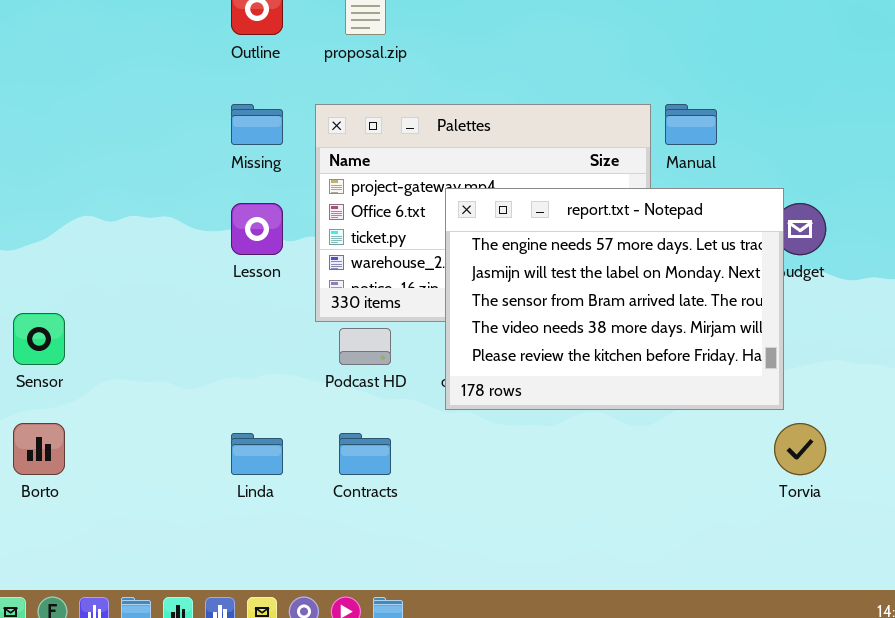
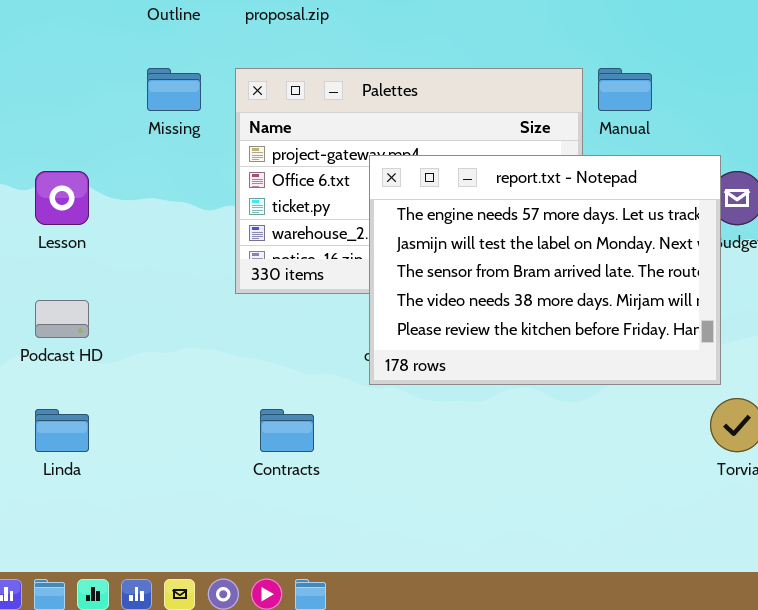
Lesson: [231,203,283,255] -> [35,171,89,225], moved
Podcast HD: [339,328,391,365] -> [35,300,89,338], moved
Linda: [231,433,283,475] -> [35,409,89,452], moved

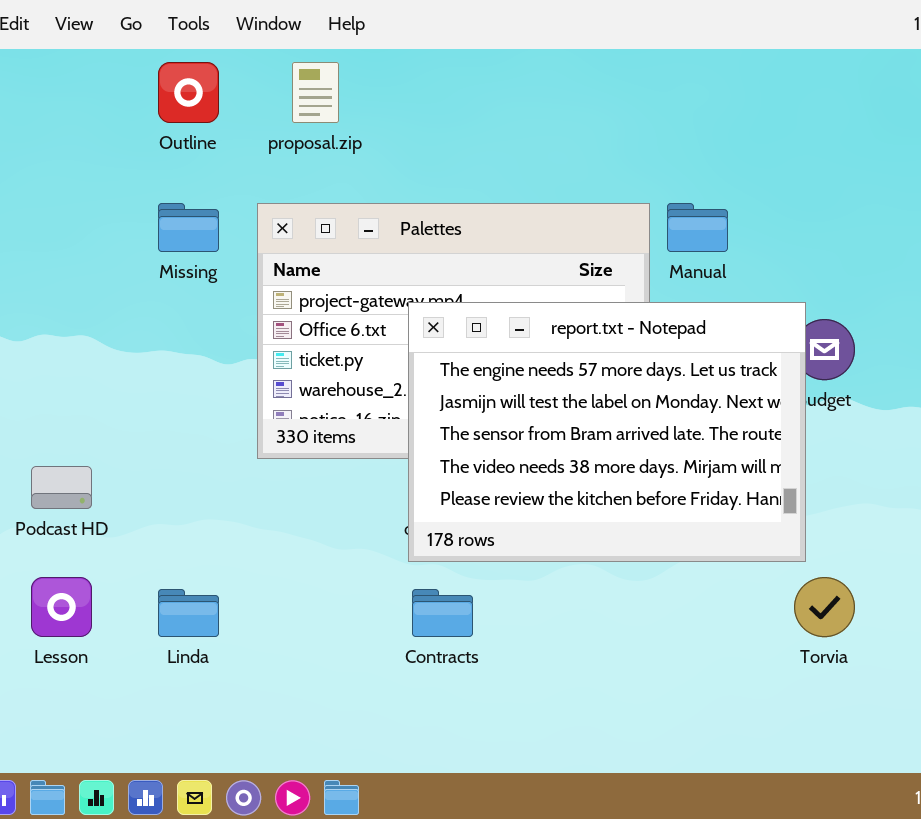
Lesson: [35,171,89,225] -> [31,577,92,637], moved
Linda: [35,409,89,452] -> [158,589,219,637], moved
Contracts: [260,409,314,452] -> [412,589,473,637], moved

